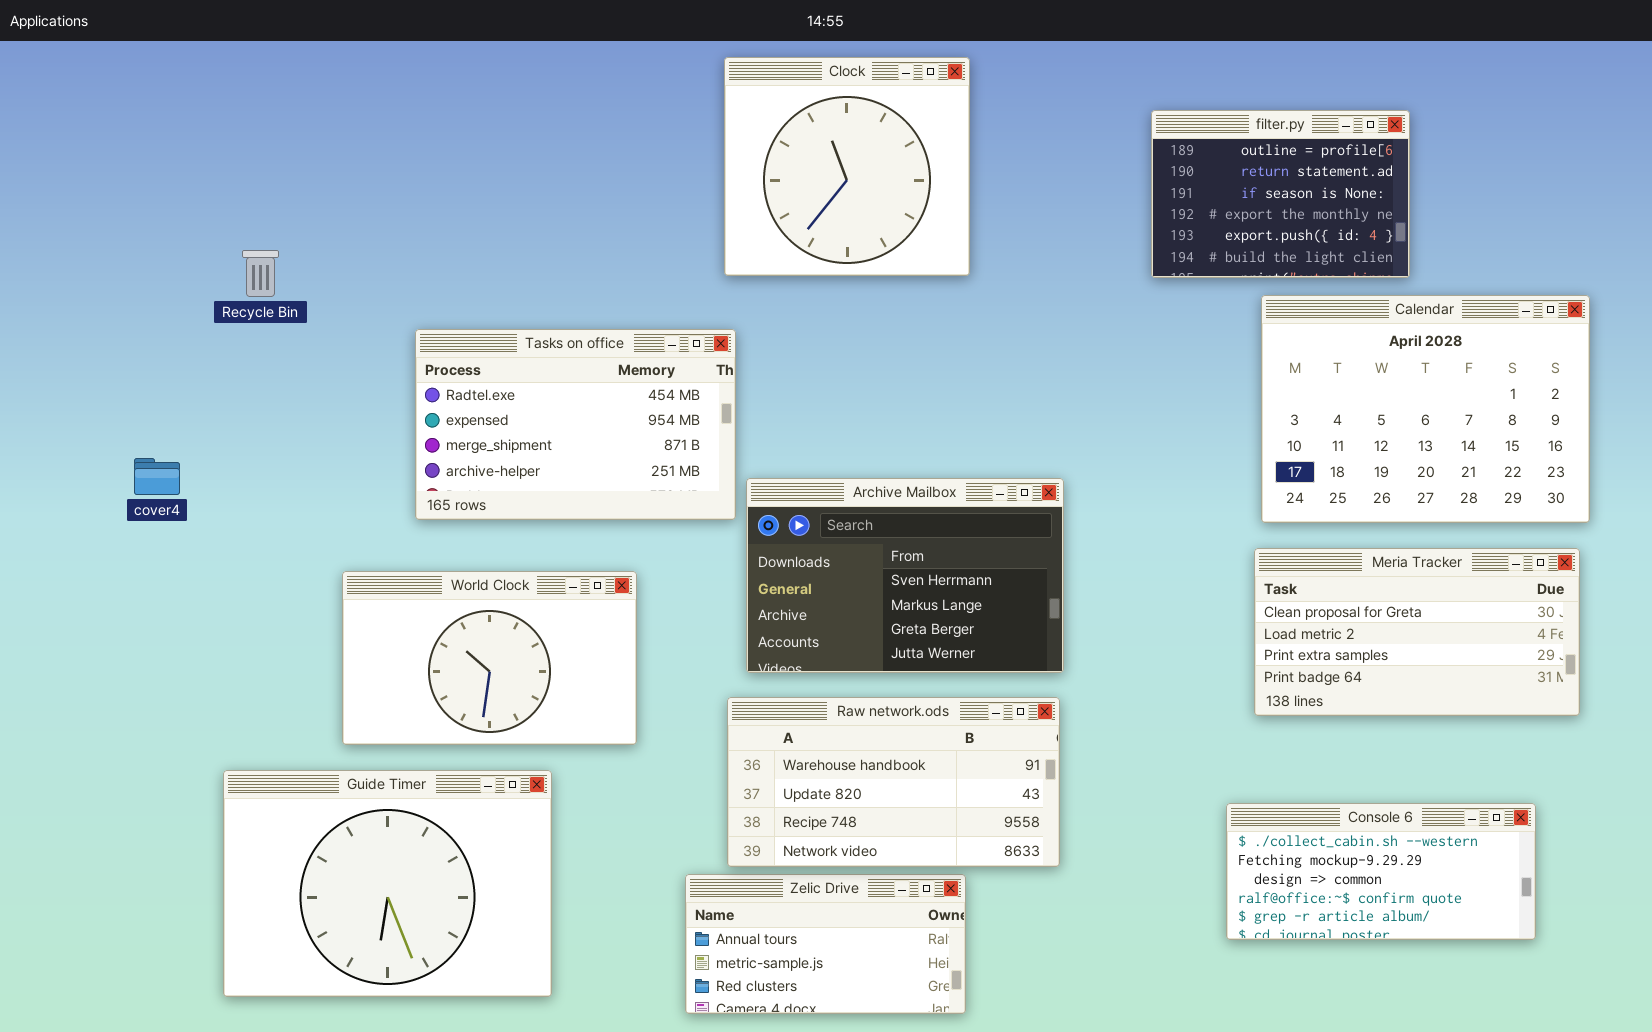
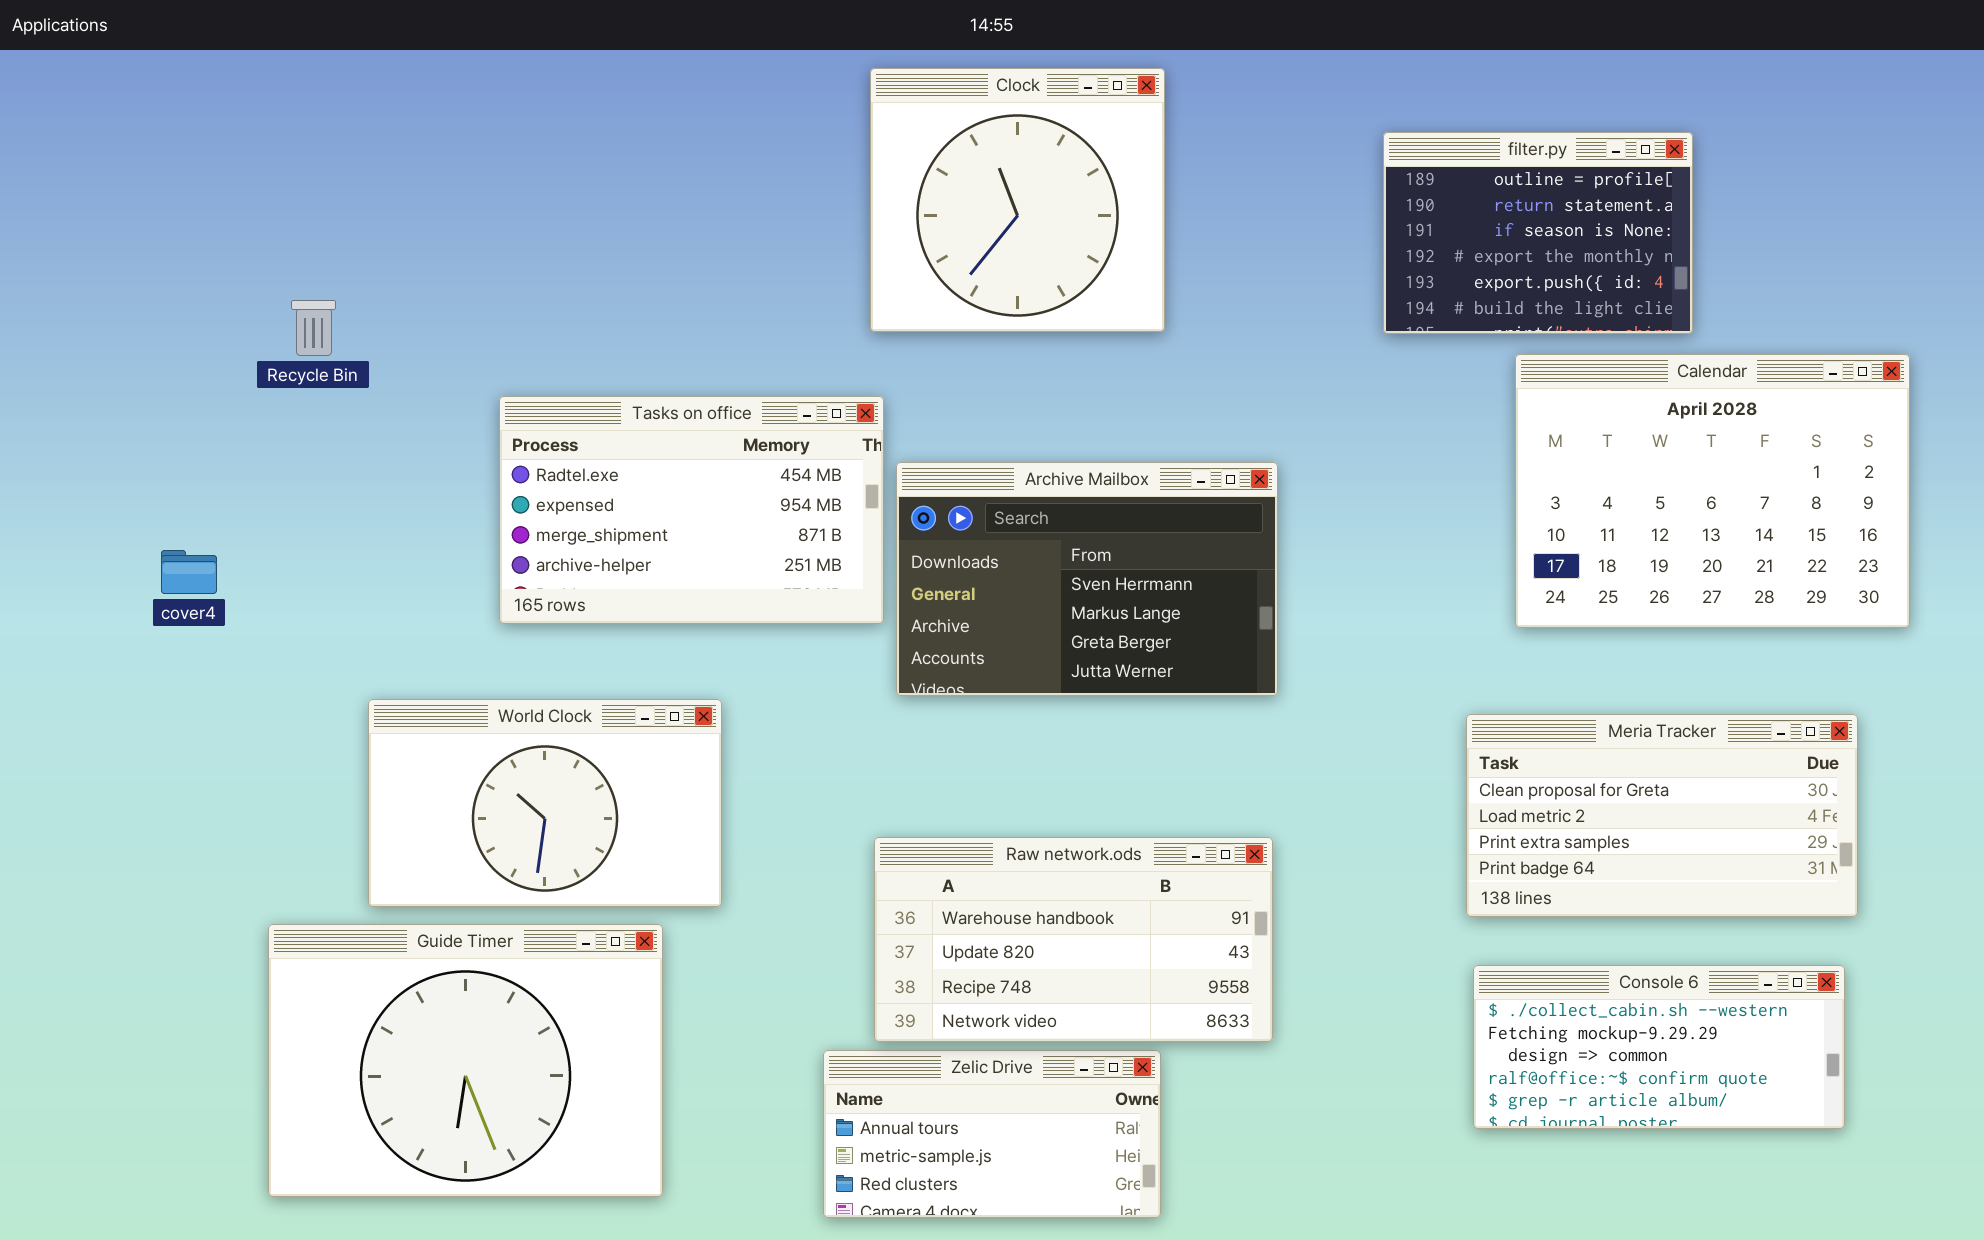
Archive Mailbox: [746,478,1064,673] -> [896,462,1278,696], moved
Meria Tracker: [1254,548,1580,716] -> [1466,714,1858,917], moved
World Clock: [342,571,637,745] -> [368,699,722,907], moved

